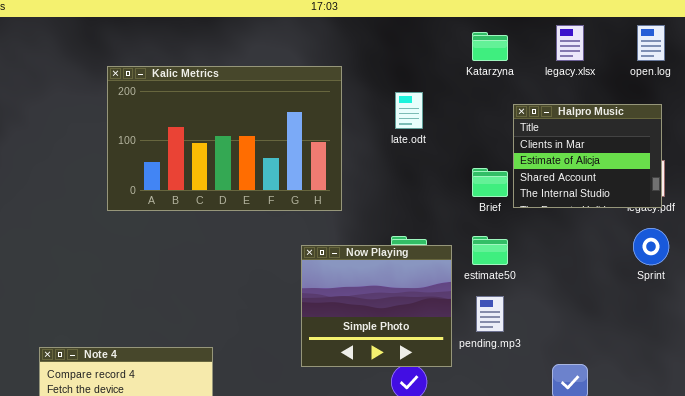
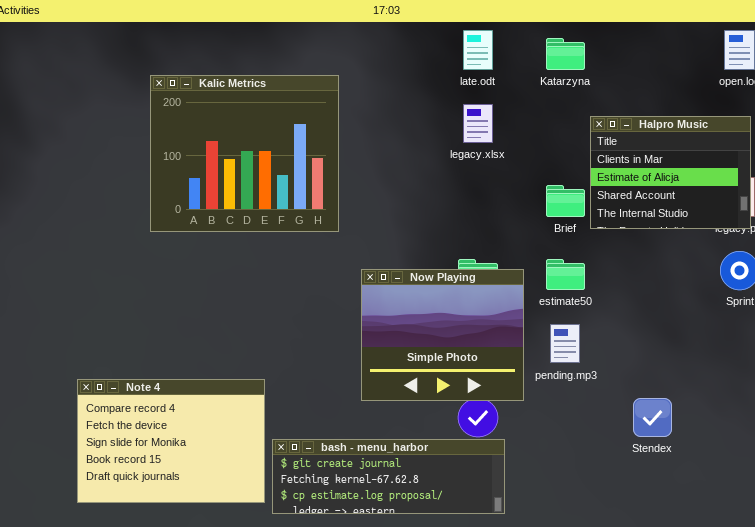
legacy.xlsx: [556,25,584,61] -> [463,104,493,143], moved
Kalic Metrics: [107,66,342,211] -> [150,75,339,232], resized
late.odt: [395,92,423,129] -> [463,30,493,70], moved

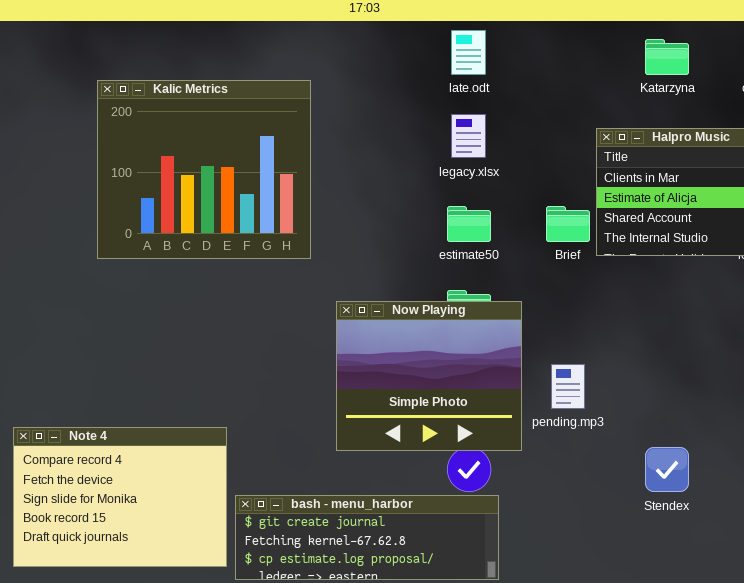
Katarzyna: [546,38,585,70] -> [645,39,689,75], moved
estimate50: [546,259,585,290] -> [447,206,491,242], moved

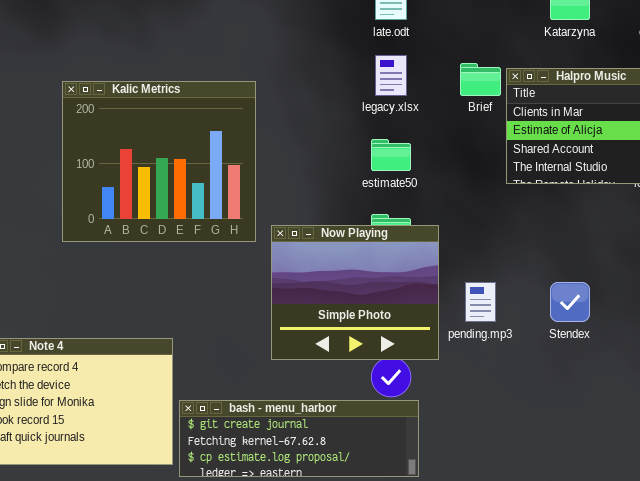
Kalic Metrics: [97,80,311,259] -> [62,81,256,242], moved
Brief: [546,206,590,242] -> [460,63,501,96], moved
Stendex: [645,447,689,492] -> [550,282,590,322], moved

